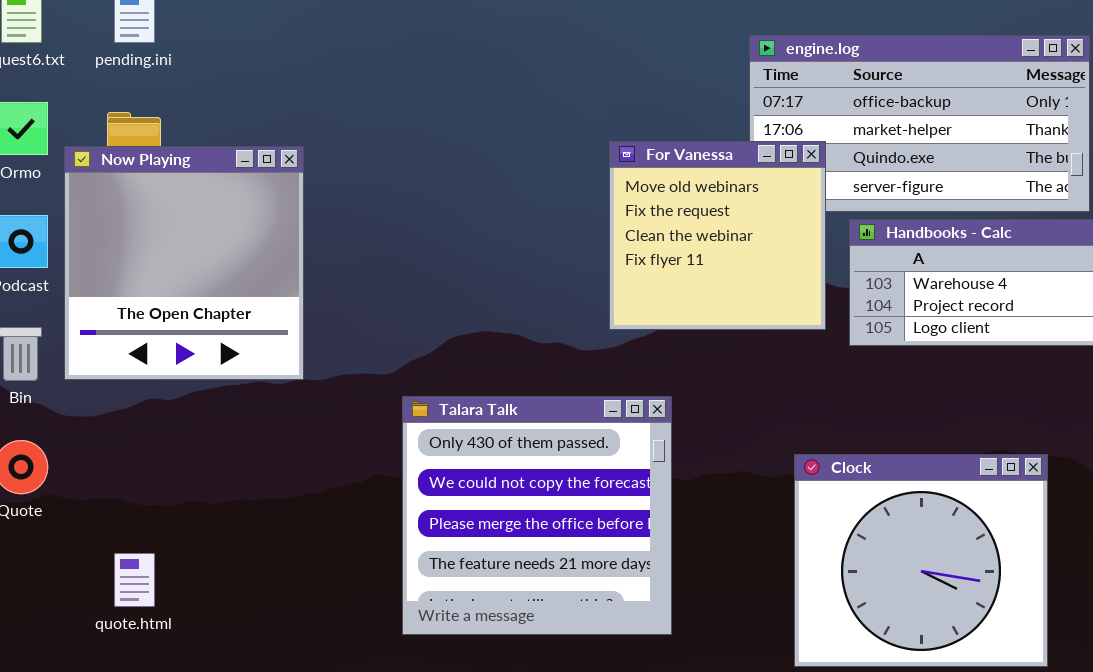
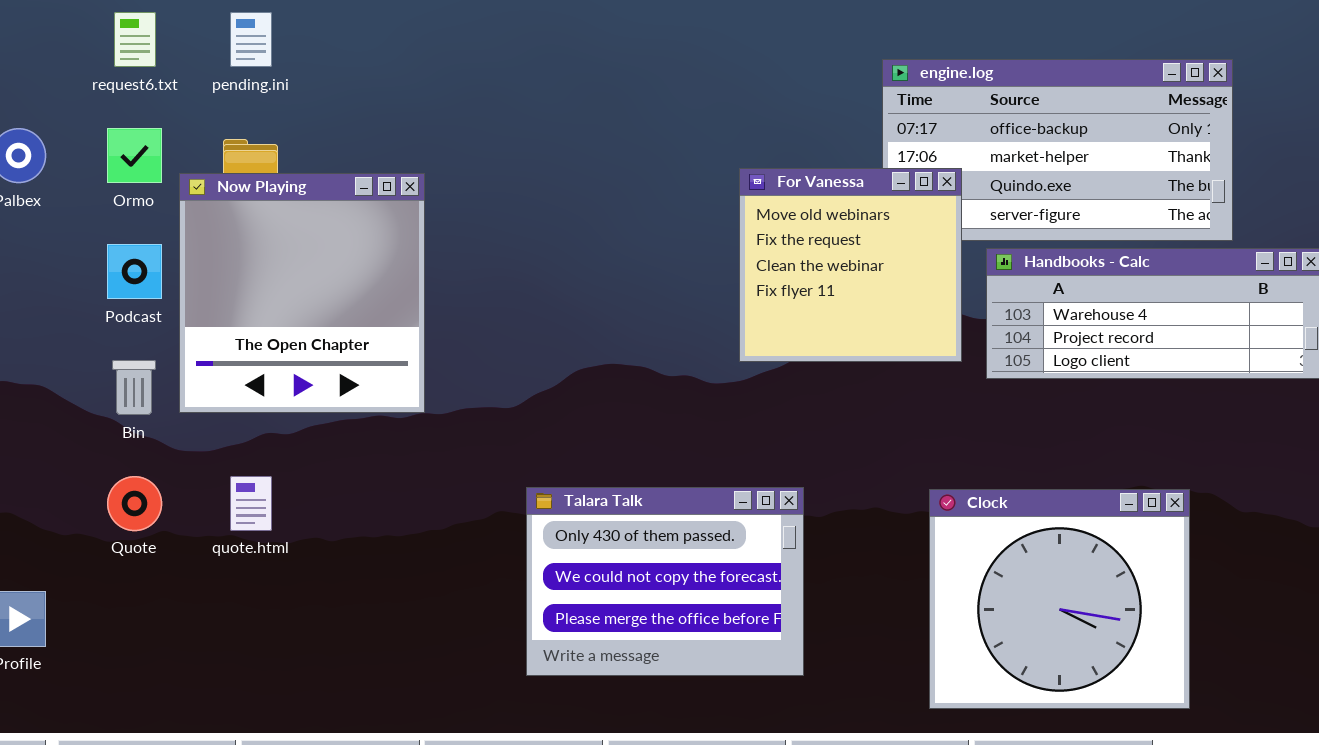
Talara Talk: [402,396,672,635] -> [526,487,804,676], resized
quote.html: [114,553,155,607] -> [230,476,272,531], moved

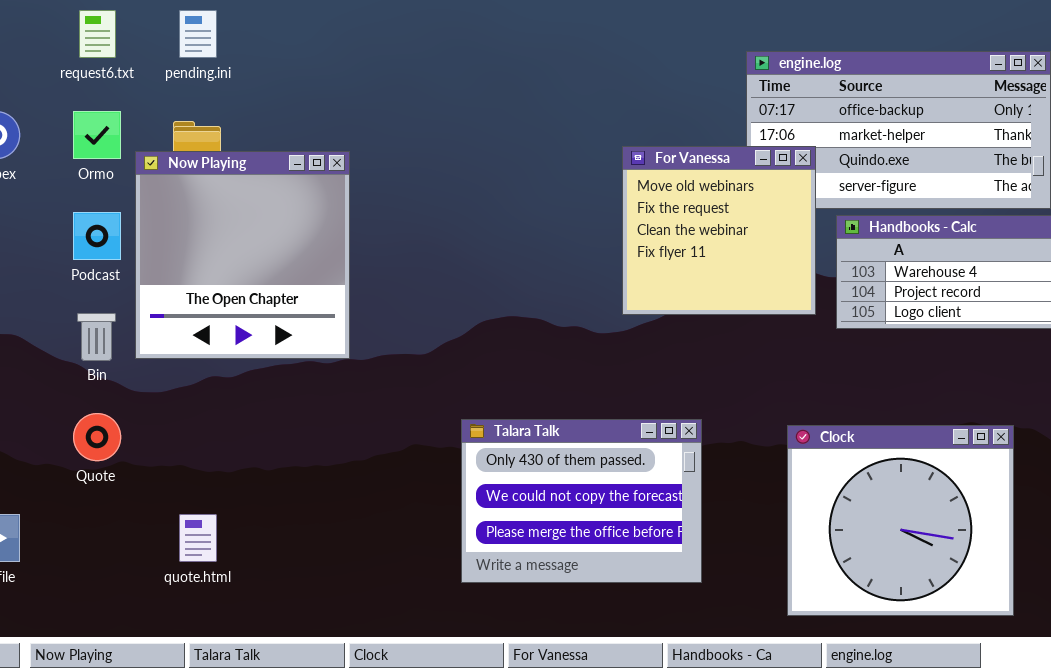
quote.html: [230,476,272,531] -> [179,514,217,562], moved
Talara Talk: [526,487,804,676] -> [461,419,702,583], moved

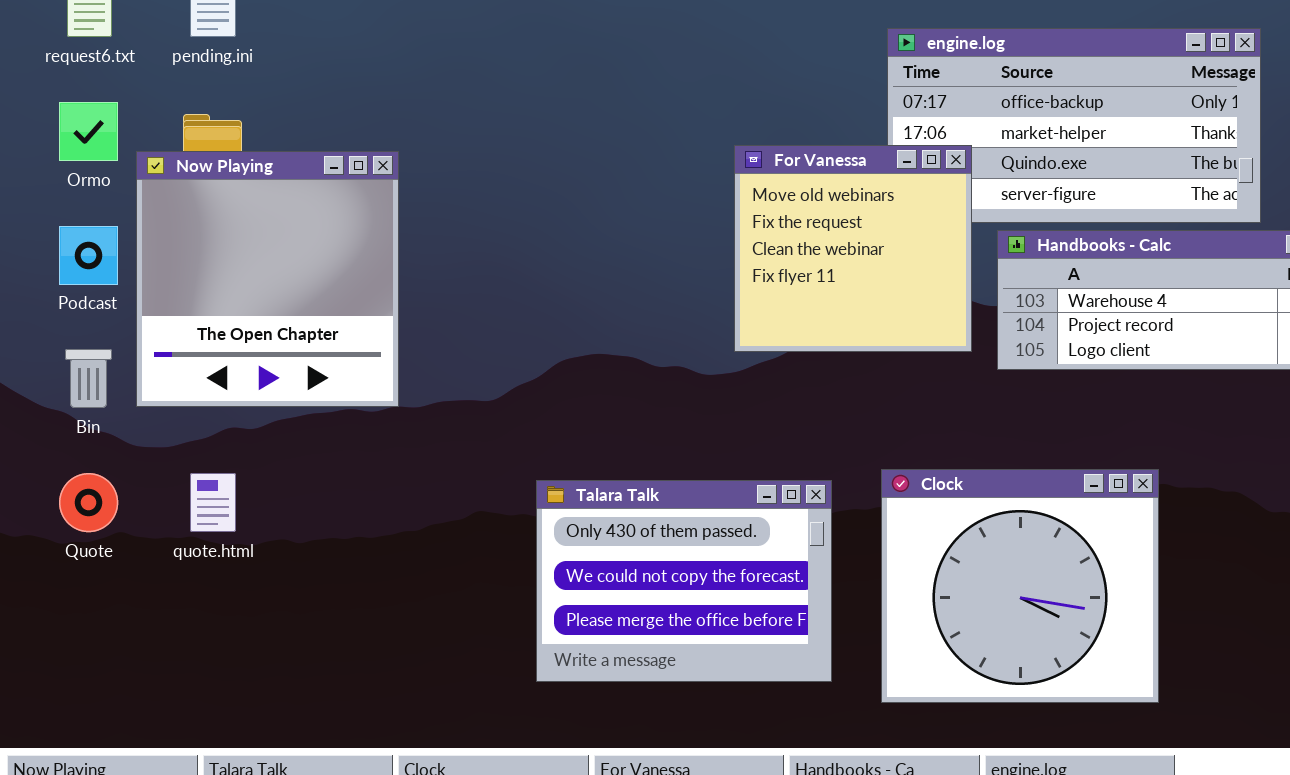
Clock: [787,425,1014,616] -> [881,469,1159,703], moved
quote.html: [179,514,217,562] -> [190,473,236,532], moved

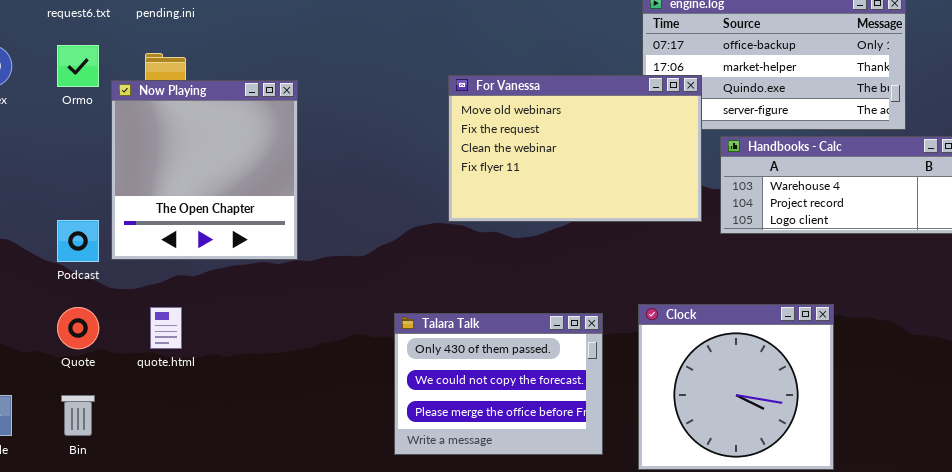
For Vanessa: [734,145,972,352] -> [448,75,702,222], resized
Podcast: [59,226,118,285] -> [57,220,99,262], moved
Bin: [65,349,112,408] -> [61,395,95,436], moved

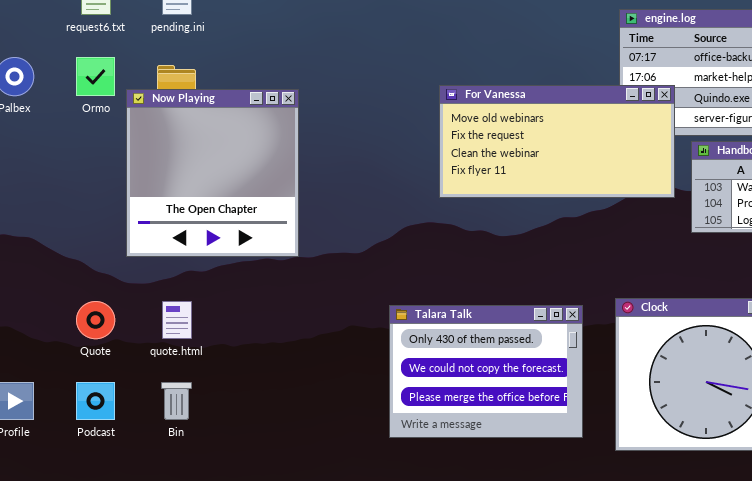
For Vanessa: [448,75,702,222] -> [439,85,675,198], resized
Podcast: [57,220,99,262] -> [76,382,115,420], moved
Bin: [61,395,95,436] -> [161,382,192,420], moved

